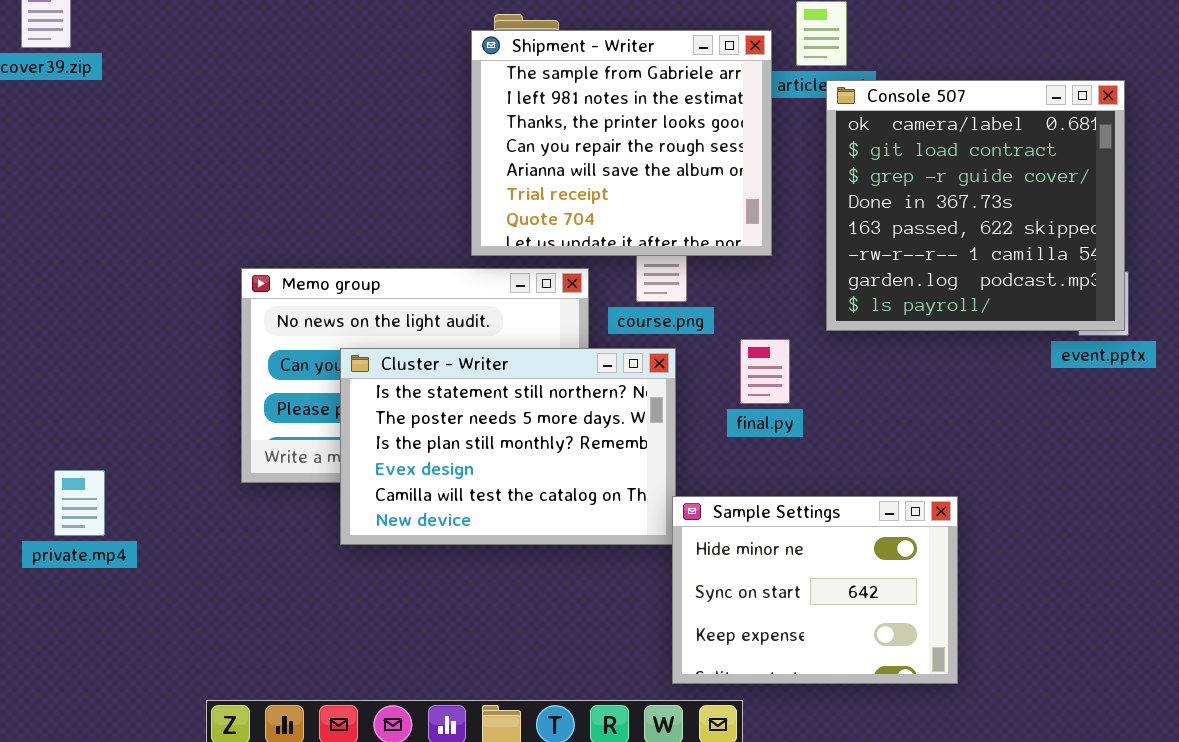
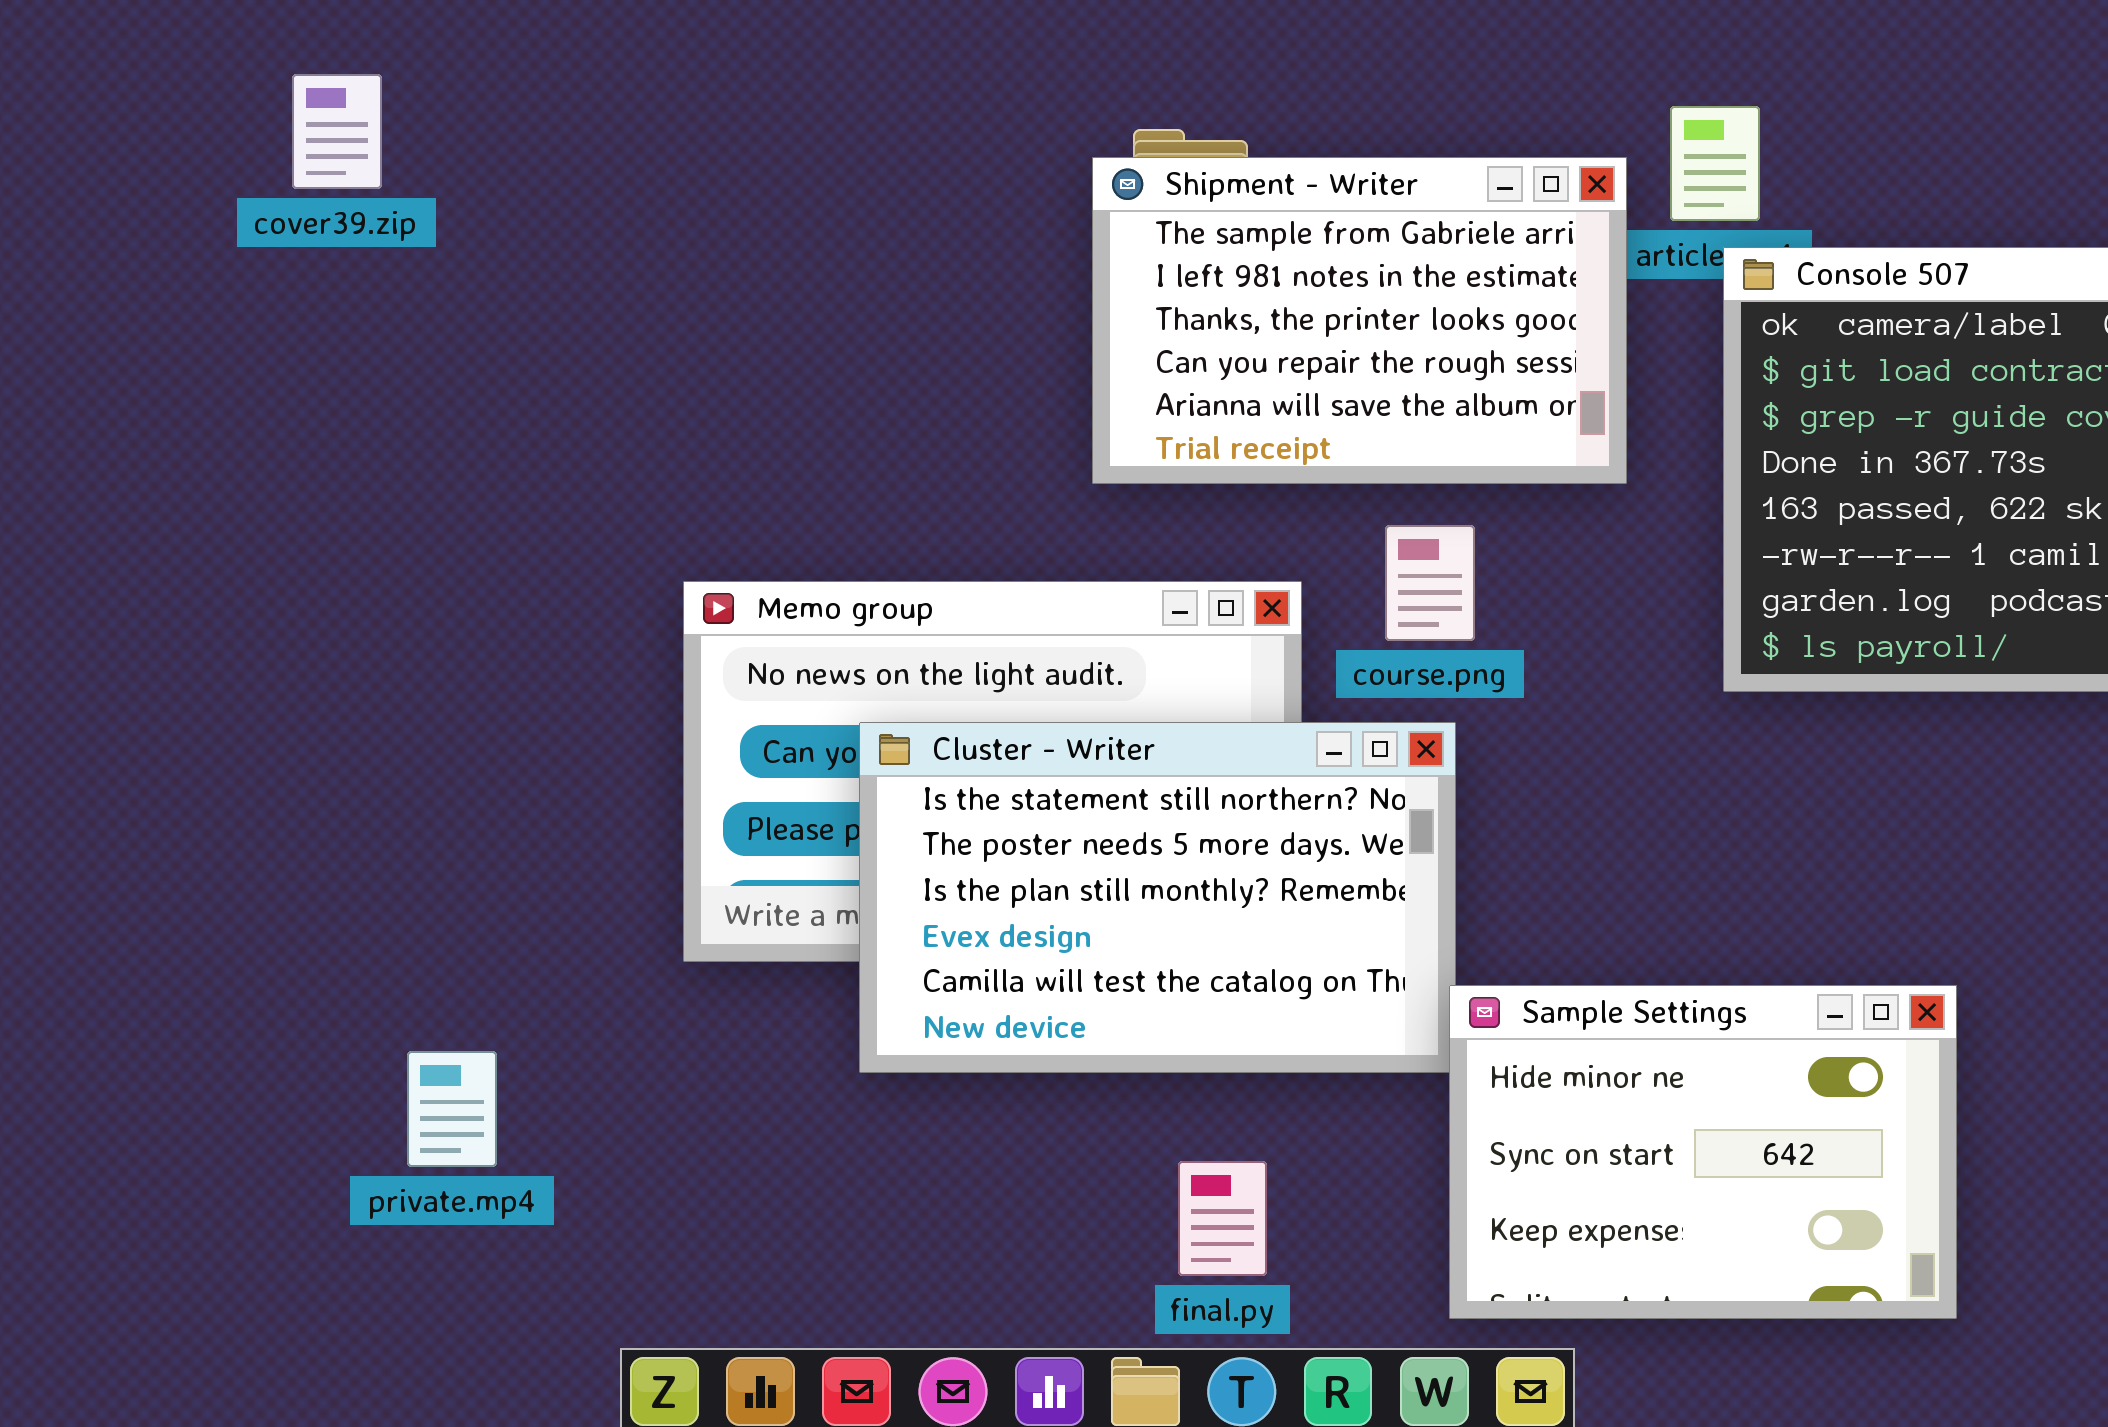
Shipment - Writer: [471,30,772,256] -> [1092,157,1627,484], resized
final.py: [740,339,790,404] -> [1178,1161,1267,1276], moved
private.mp4: [54,470,105,536] -> [407,1051,497,1167], moved

